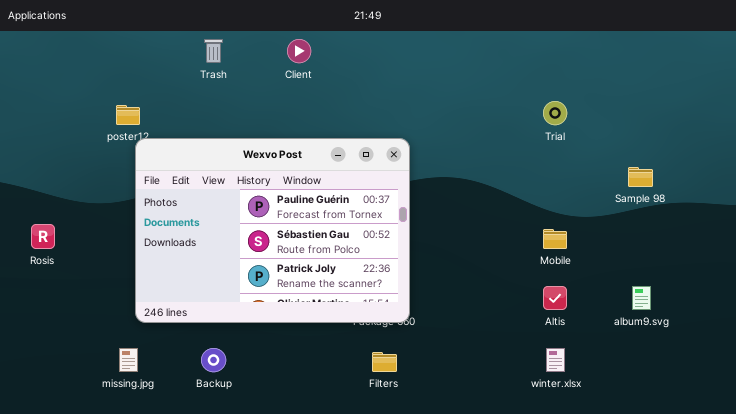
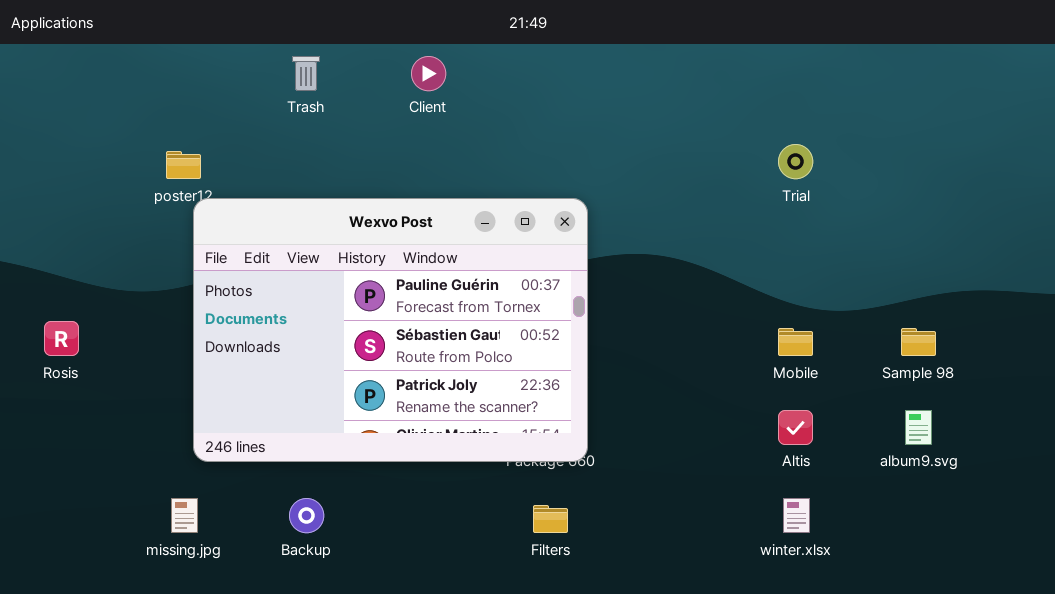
Sample 98: [628,167,653,187] -> [901,328,936,356], moved

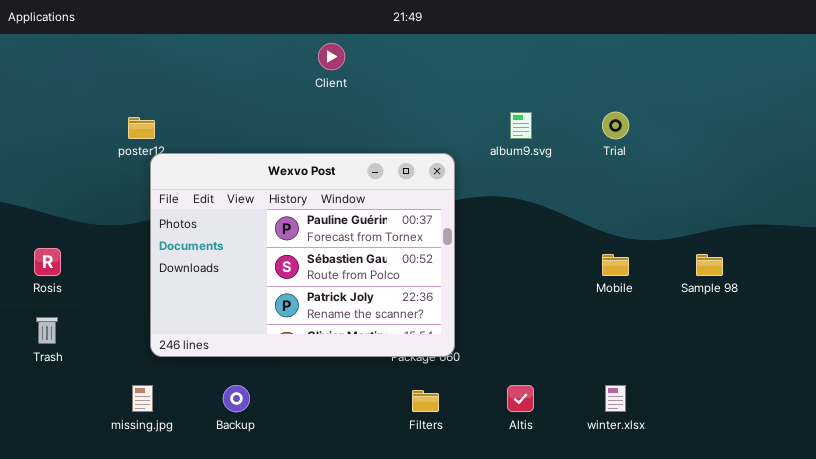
Trash: [292,56,320,91] -> [36,317,58,344], moved
Altis: [778,410,813,445] -> [507,385,534,412], moved
album9.svg: [905,410,932,445] -> [510,112,532,139], moved

